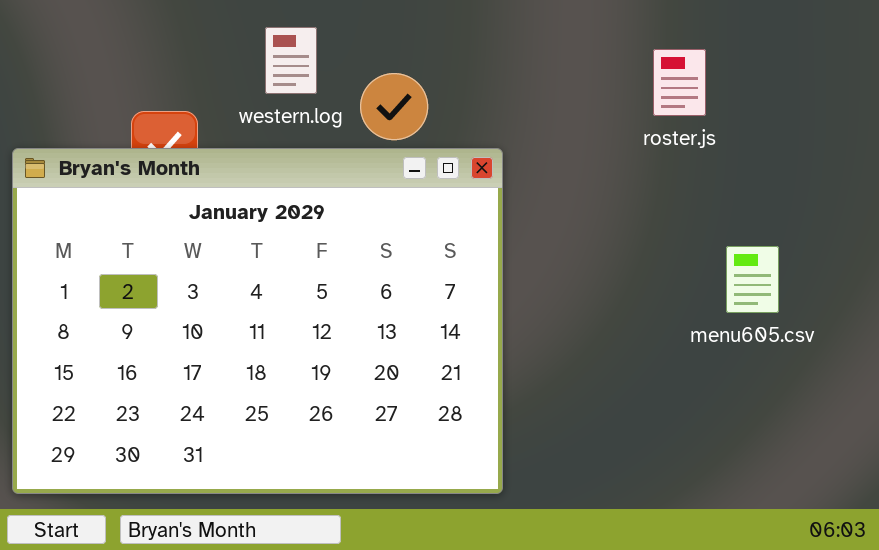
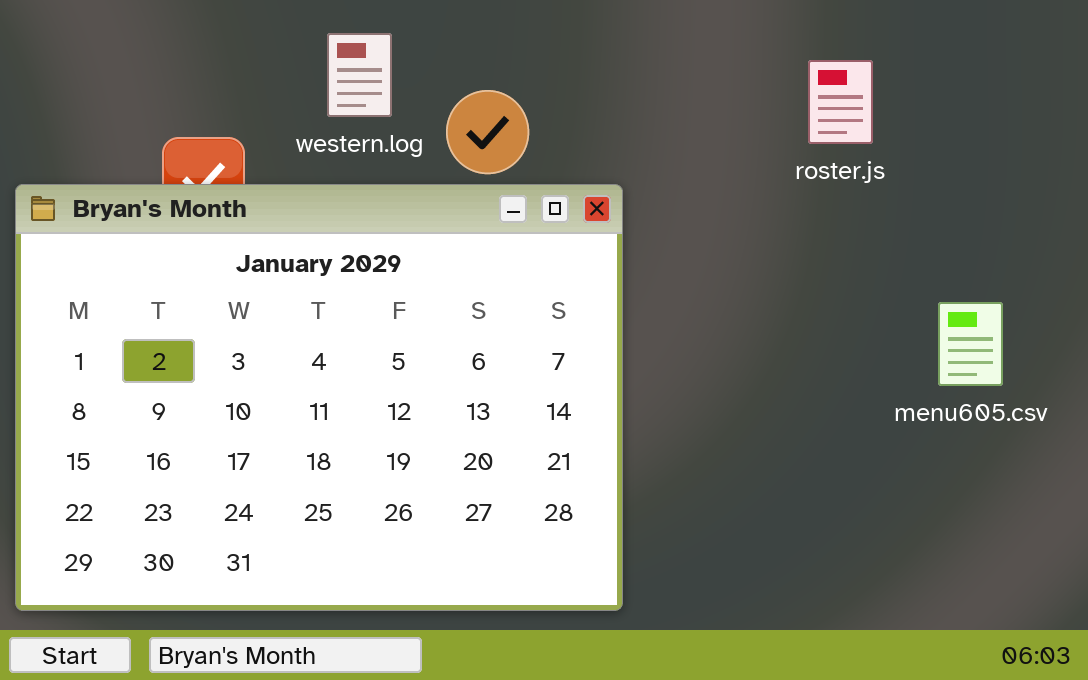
menu605.csv: [726,246,779,313] -> [938,302,1003,386], moved

